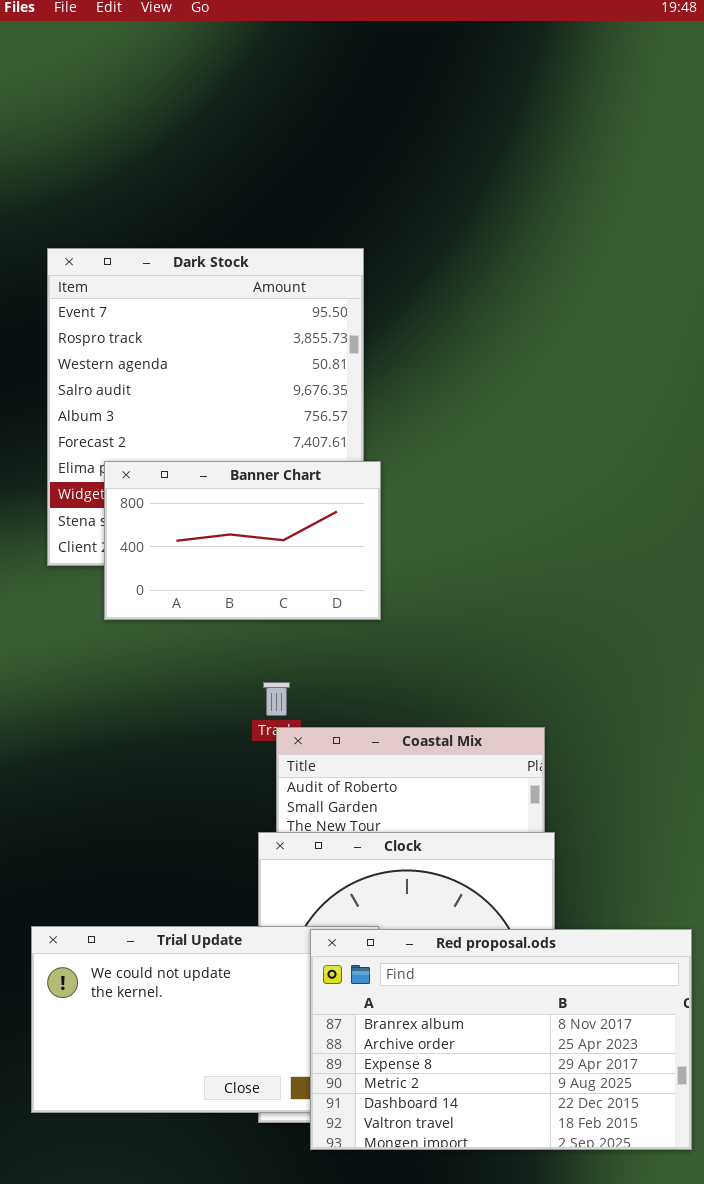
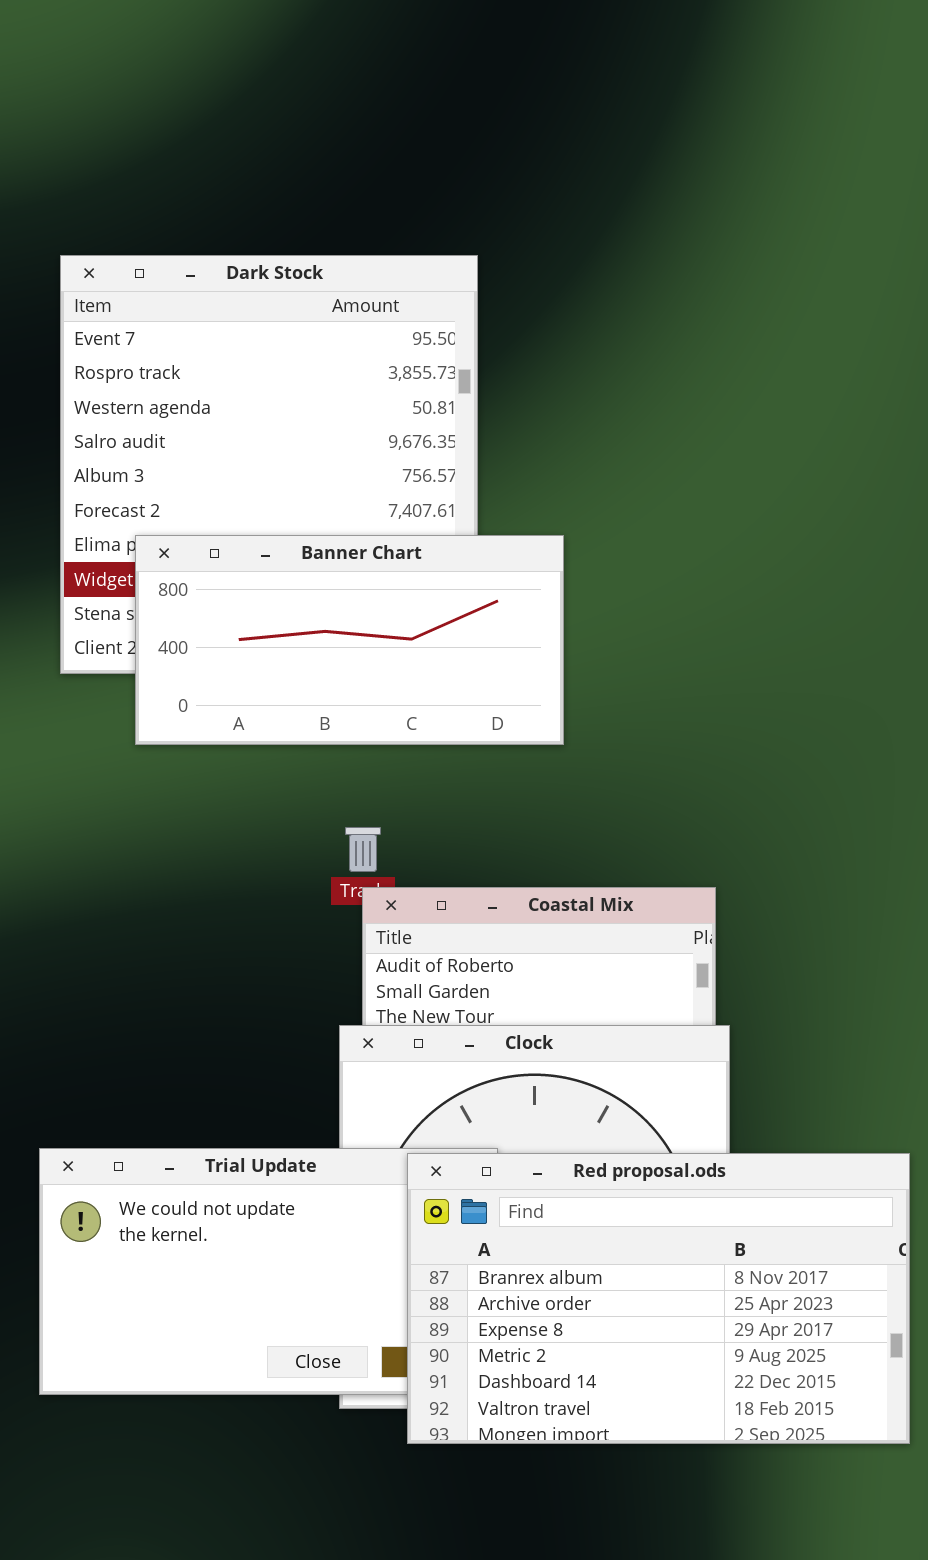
Banner Chart: [104,461,381,620] -> [135,535,564,745], resized

